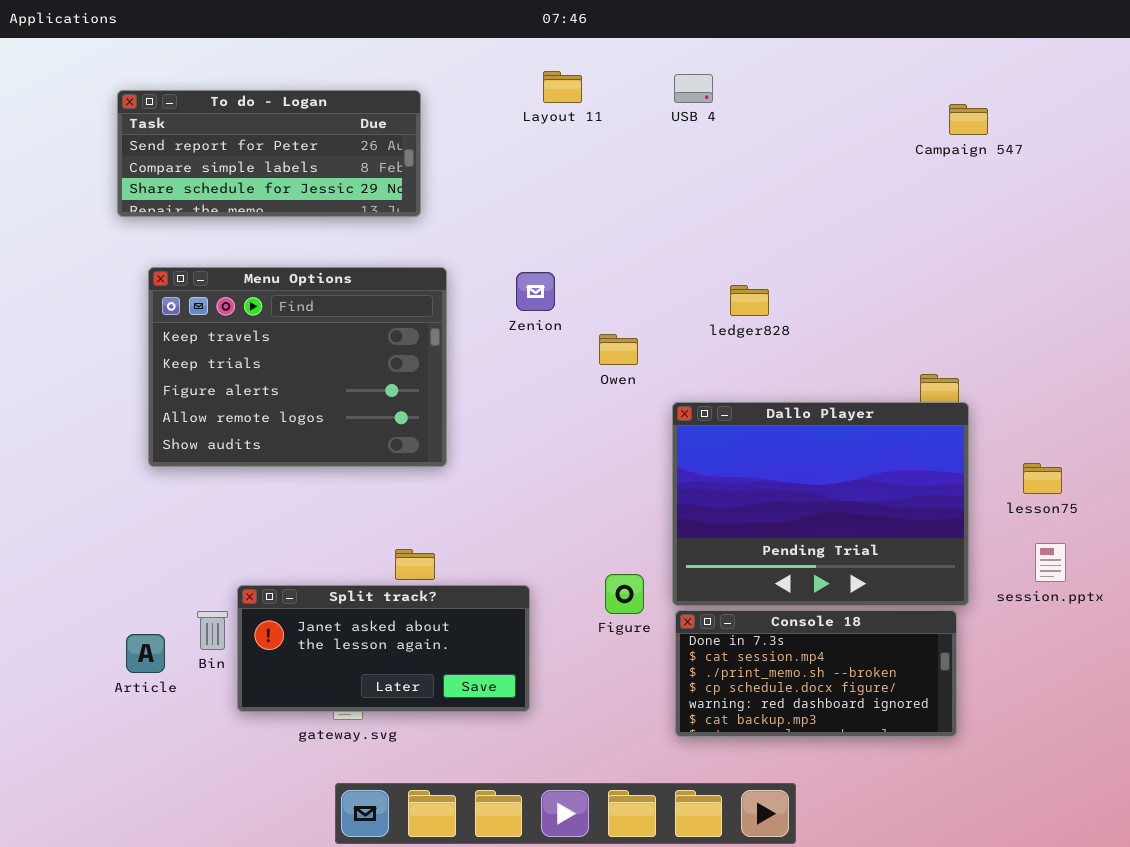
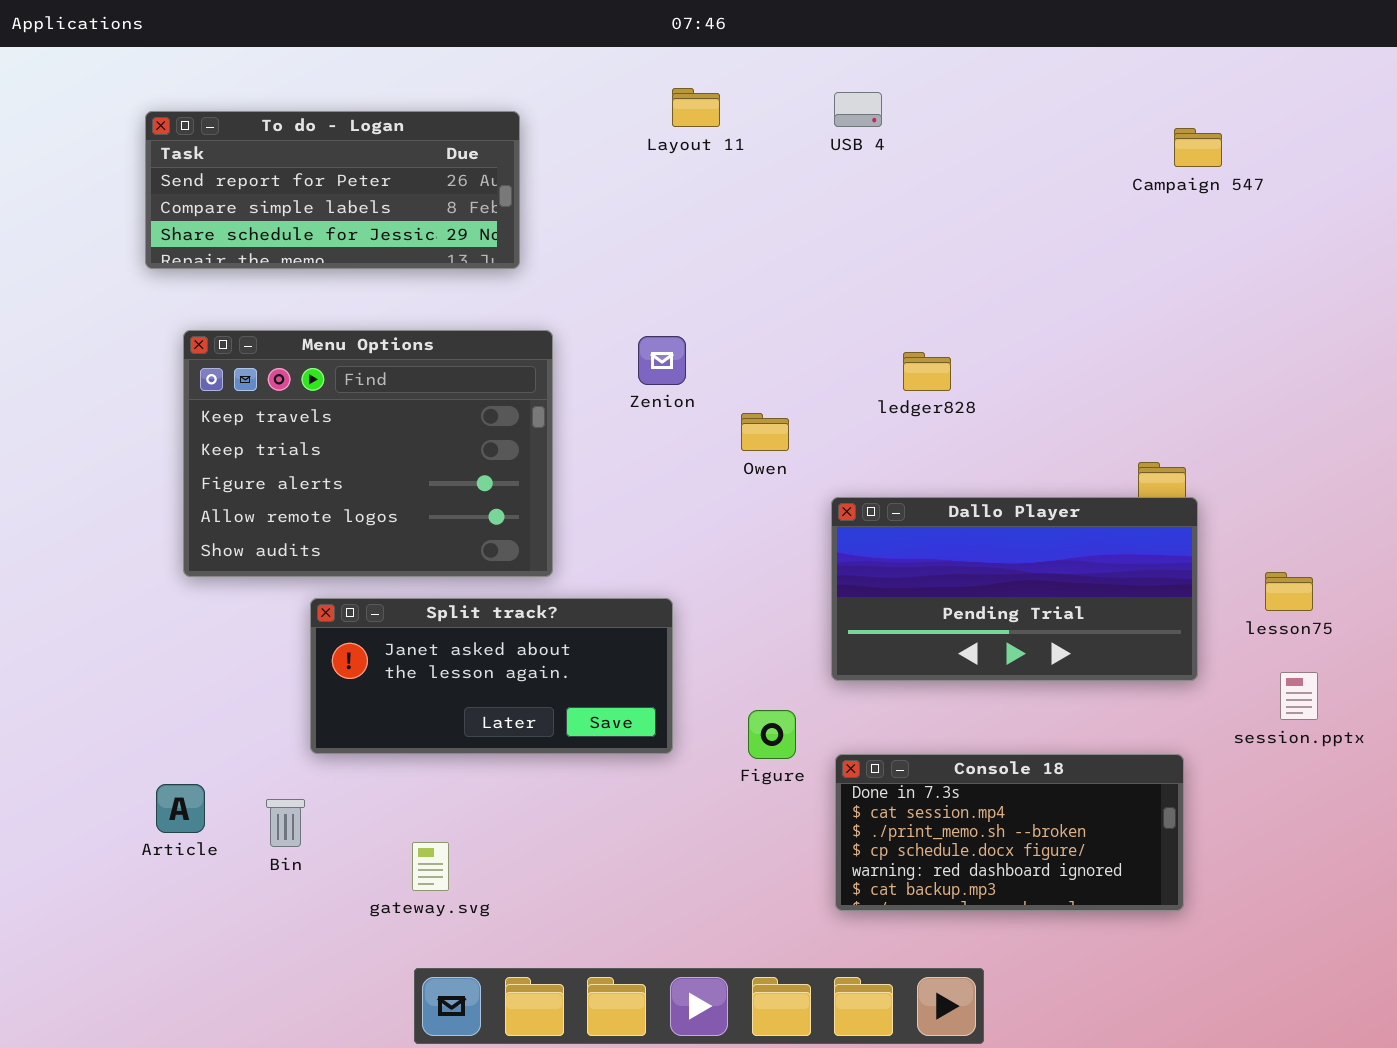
Dallo Player: [672,402,969,606] -> [831,497,1198,681], resized
Split track?: [237,585,530,712] -> [310,598,673,754], moved
Bin: [197,611,228,650] -> [266,799,305,847], moved

